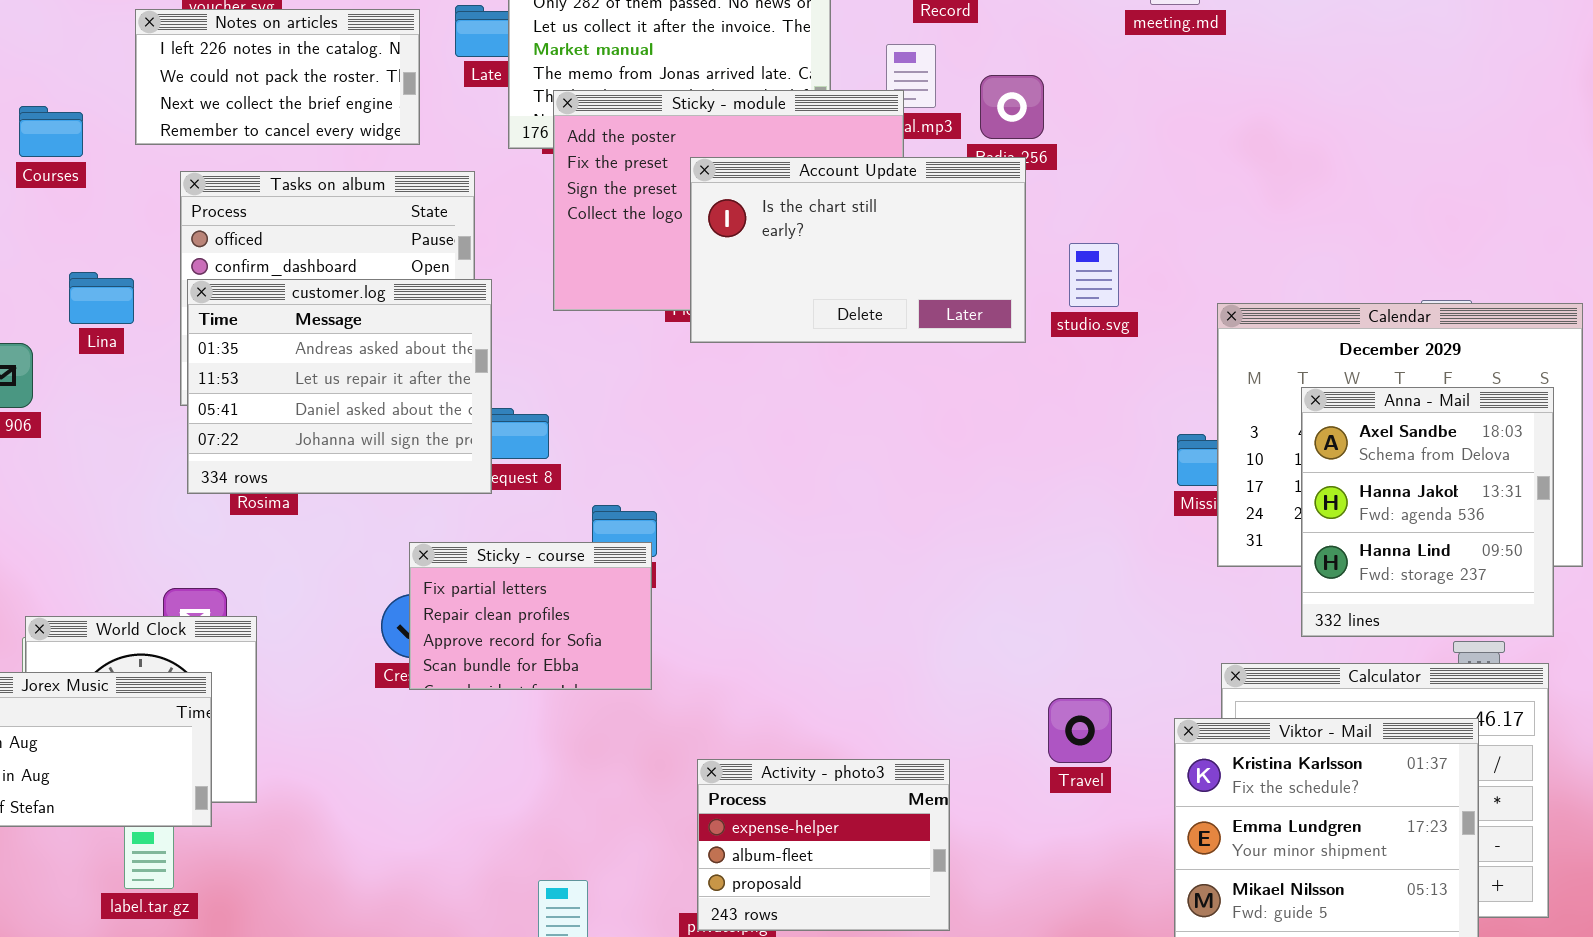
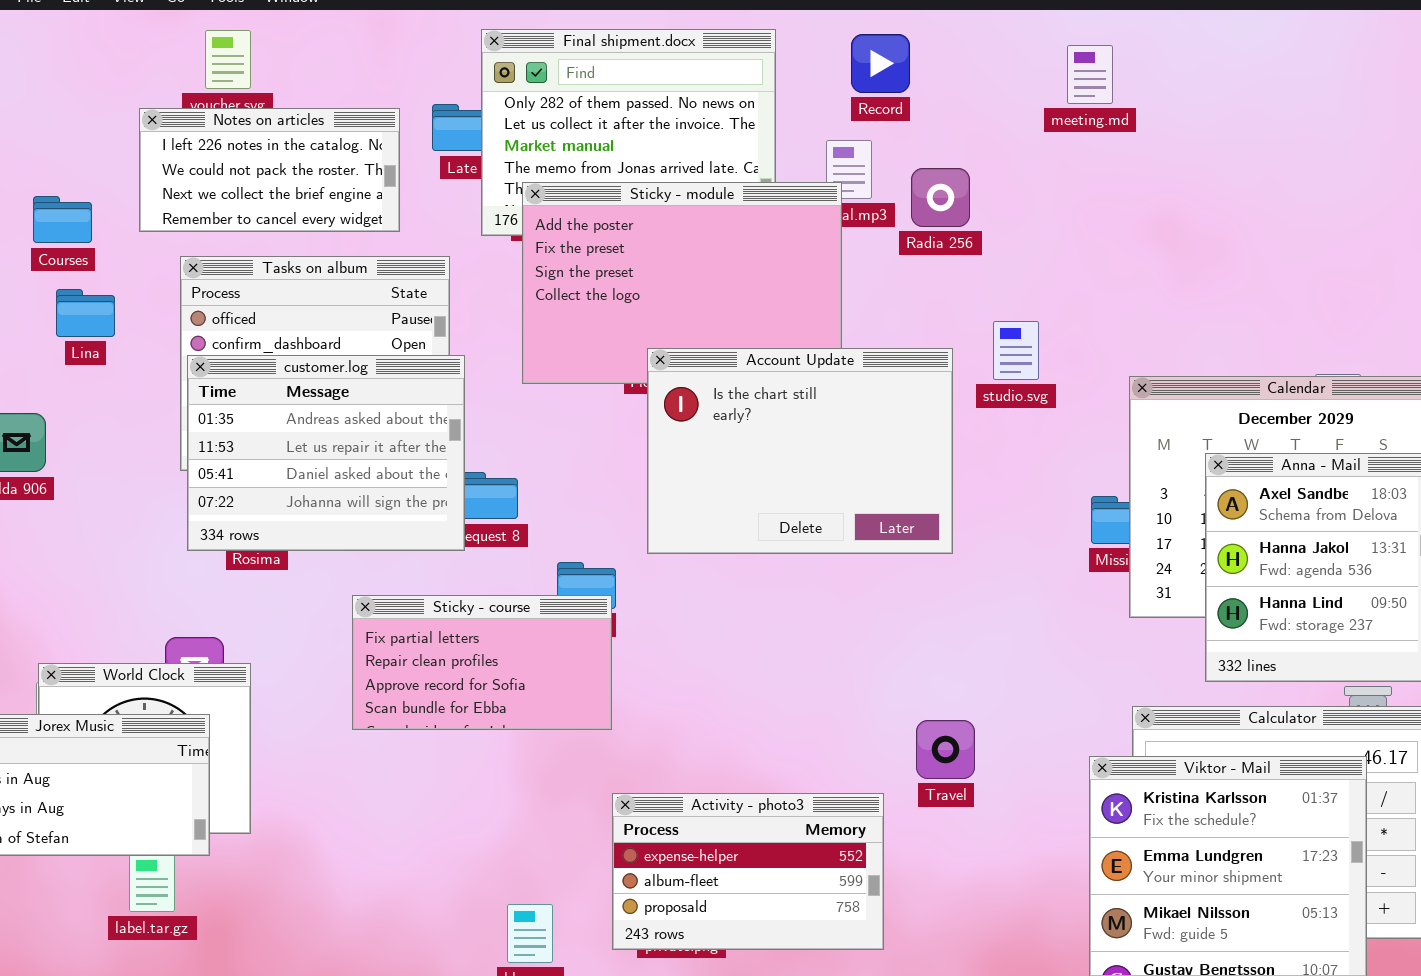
Account Update: [690,157,1026,343] -> [647,348,953,554], moved, resized
Lina: [69,272,134,324] -> [56,289,115,337], moved
Sticky - course: [409,542,652,690] -> [352,595,612,730], resized
Travel: [1048,698,1112,763] -> [916,720,975,779], moved
Activity - photo3: [697,759,950,931] -> [612,793,884,950], resized

